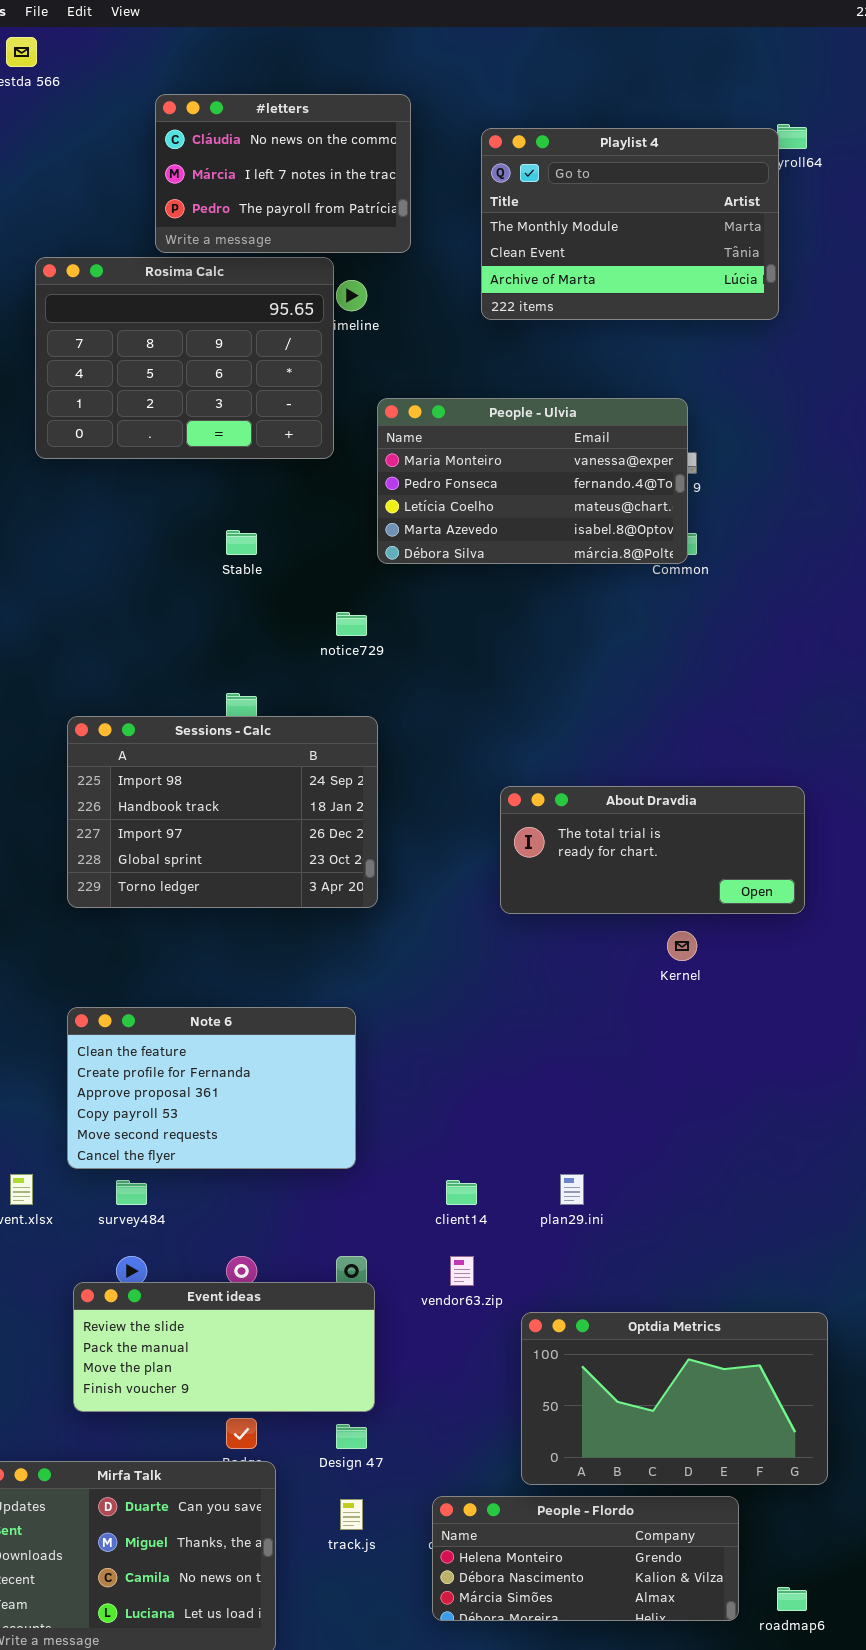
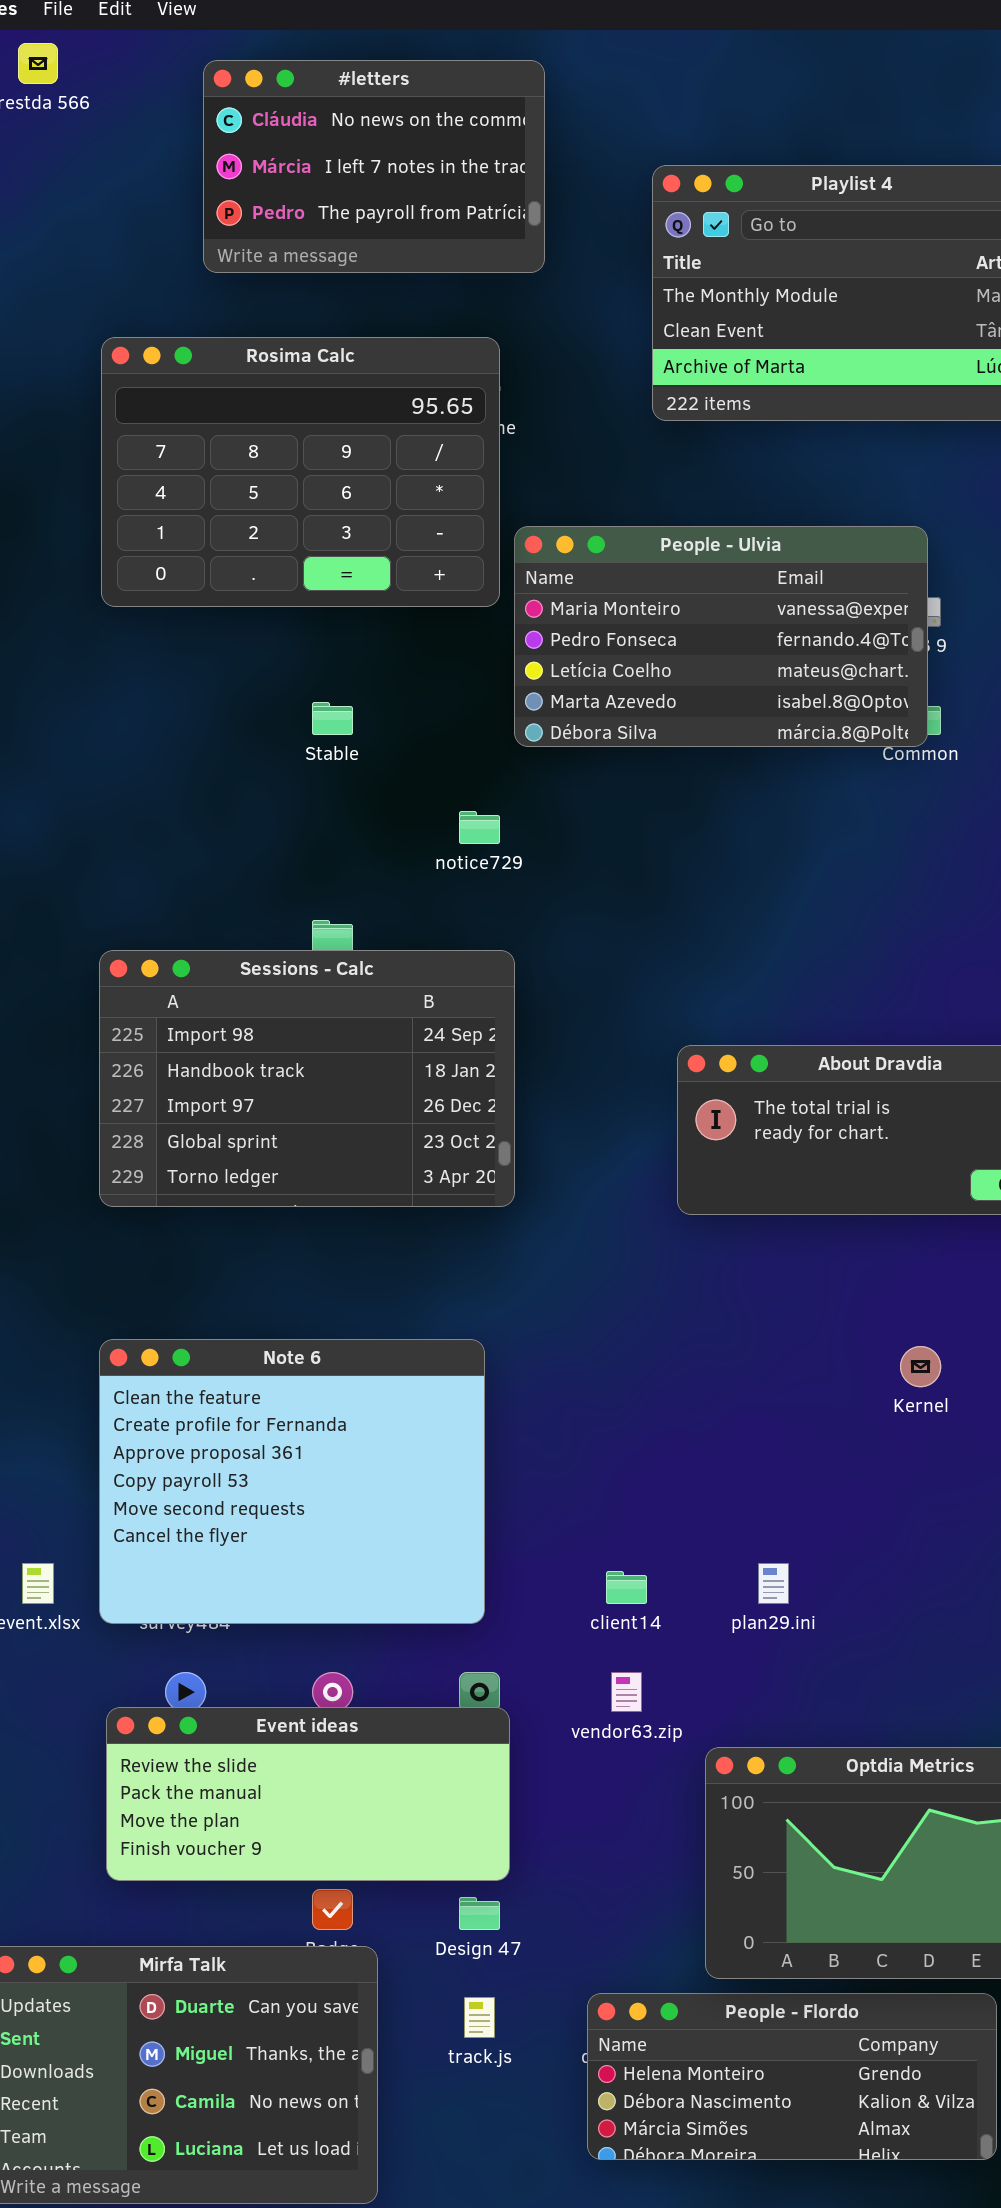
#letters: [155,94,411,253] -> [203,60,545,273], moved
Rosima Calc: [35,257,334,459] -> [101,337,500,607], moved
Kernel: [667,931,697,961] -> [900,1346,941,1387], moved
Note 6: [67,1007,356,1169] -> [99,1339,485,1624], resized

